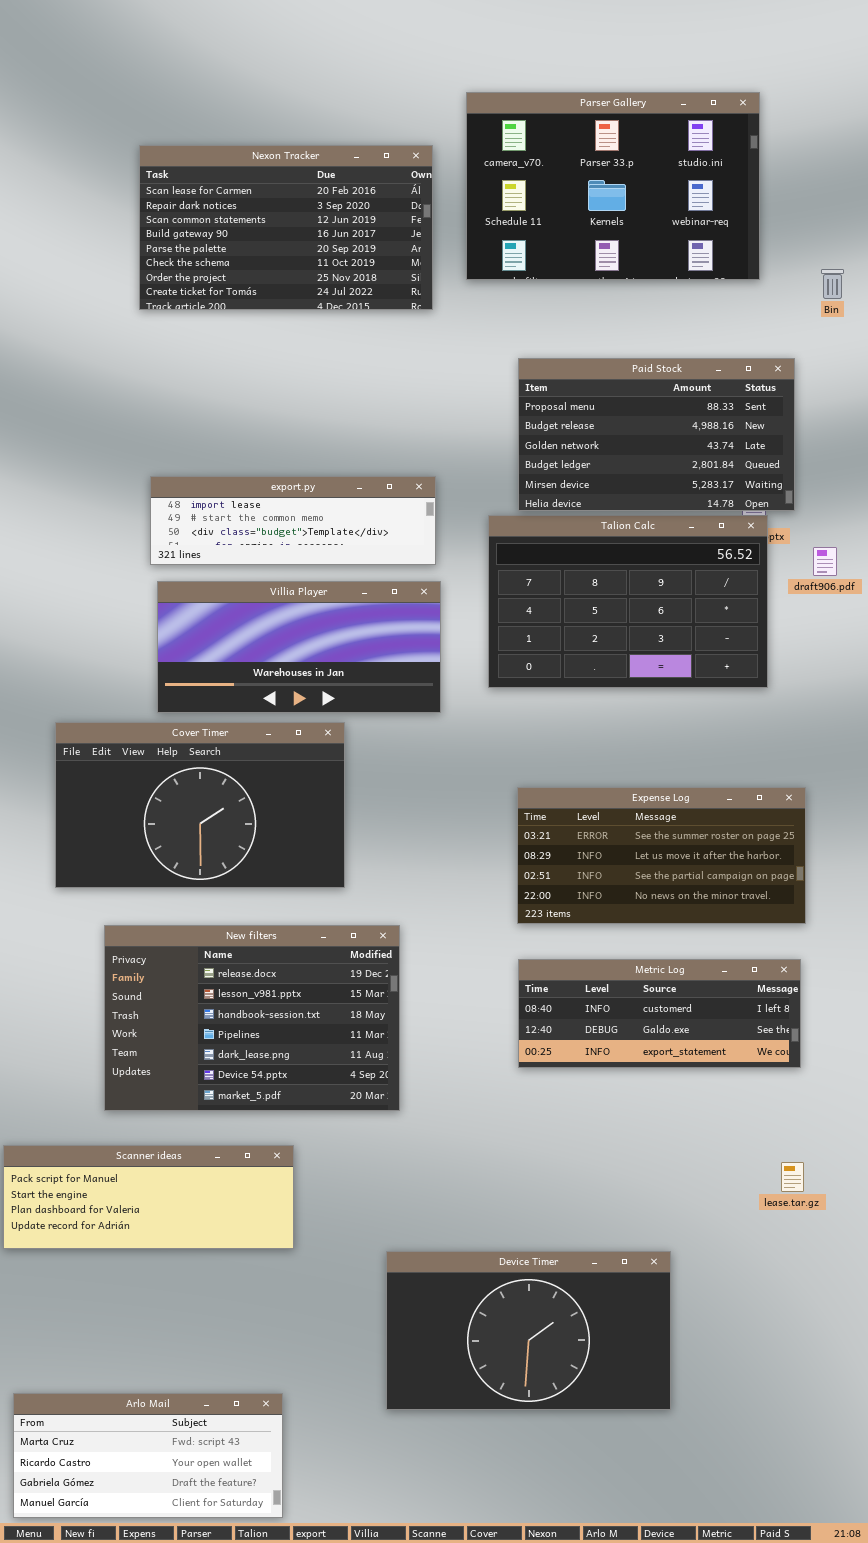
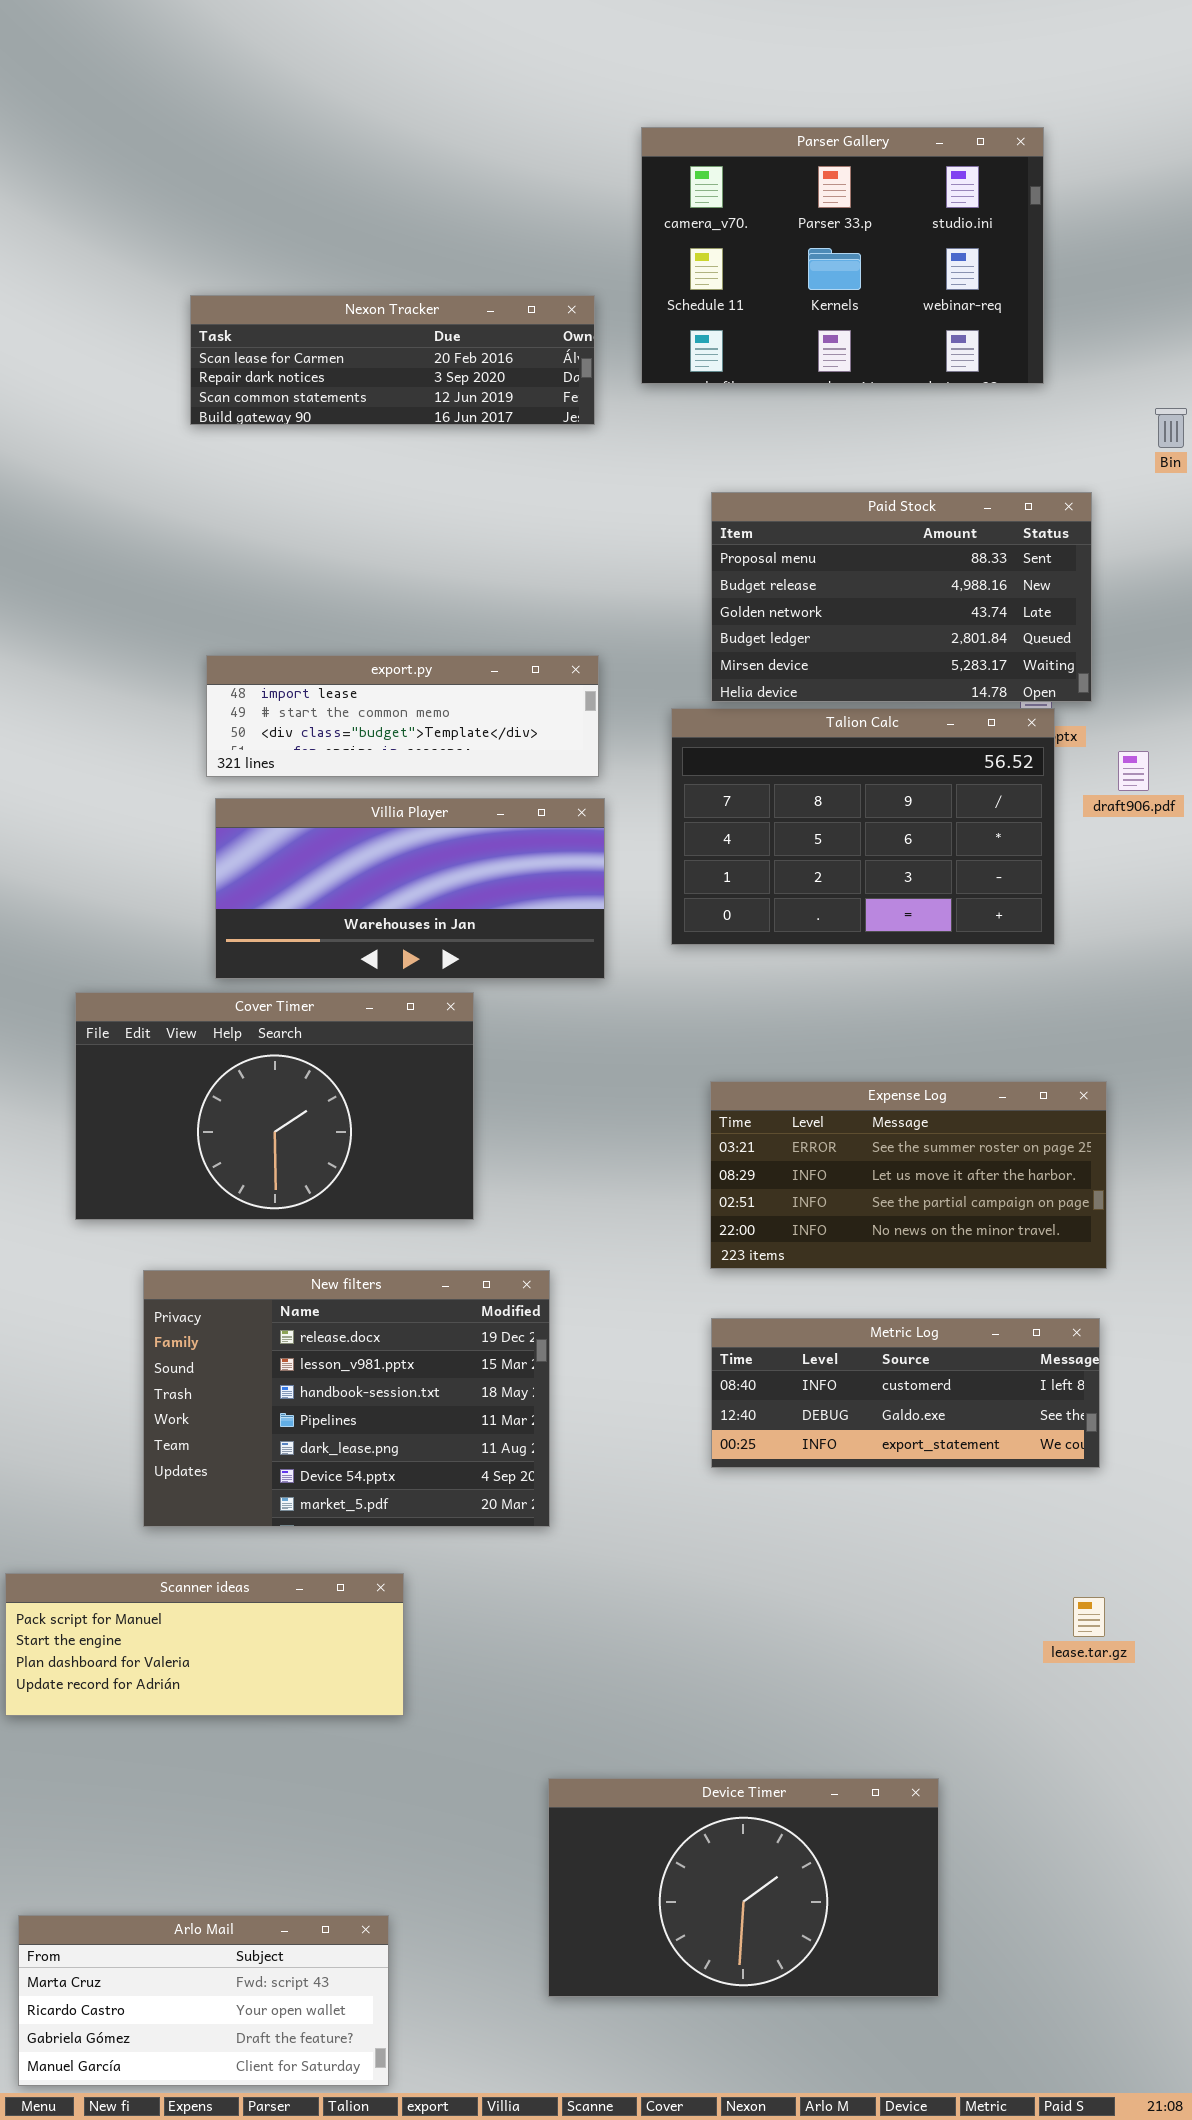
Nexon Tracker: [139,145,433,310] -> [190,295,595,425], resized
Bin: [821,269,844,299] -> [1155,408,1187,448], moved
Device Timer: [386,1251,671,1410] -> [548,1778,939,1997], moved

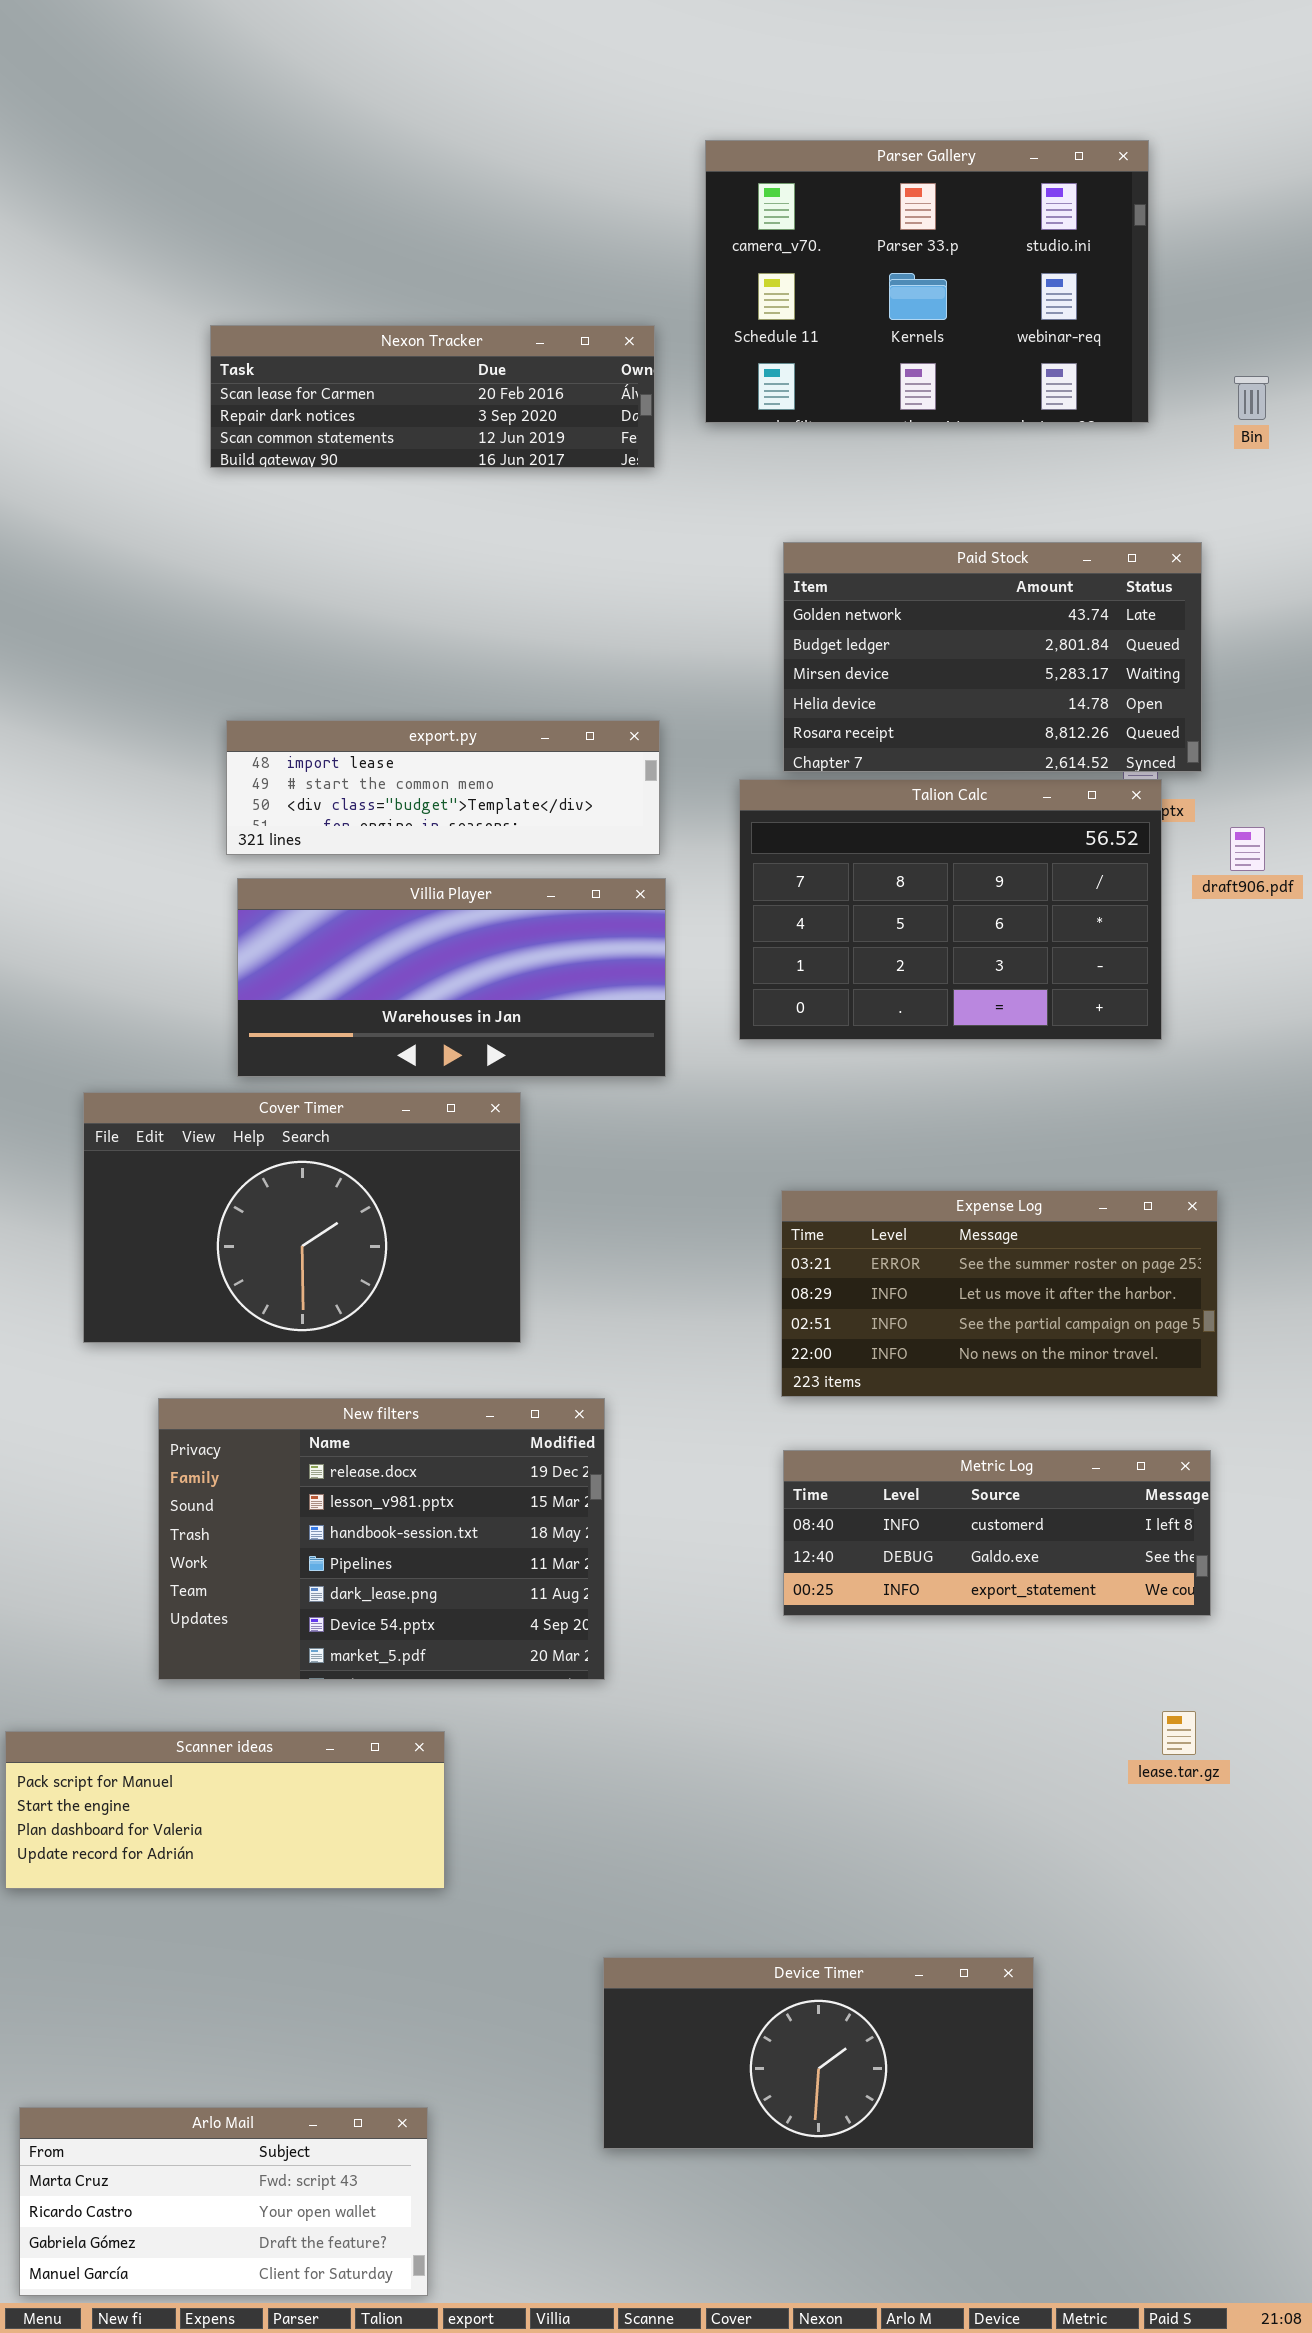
Bin: [1155,408,1187,448] -> [1234,376,1269,420], moved
Paid Stock: [711,492,1092,702] -> [783,542,1202,772], scrolled down 2 rows
lease.tar.gz: [1073,1597,1105,1637] -> [1162,1711,1196,1755], moved
Device Timer: [548,1778,939,1997] -> [603,1957,1034,2149], resized

